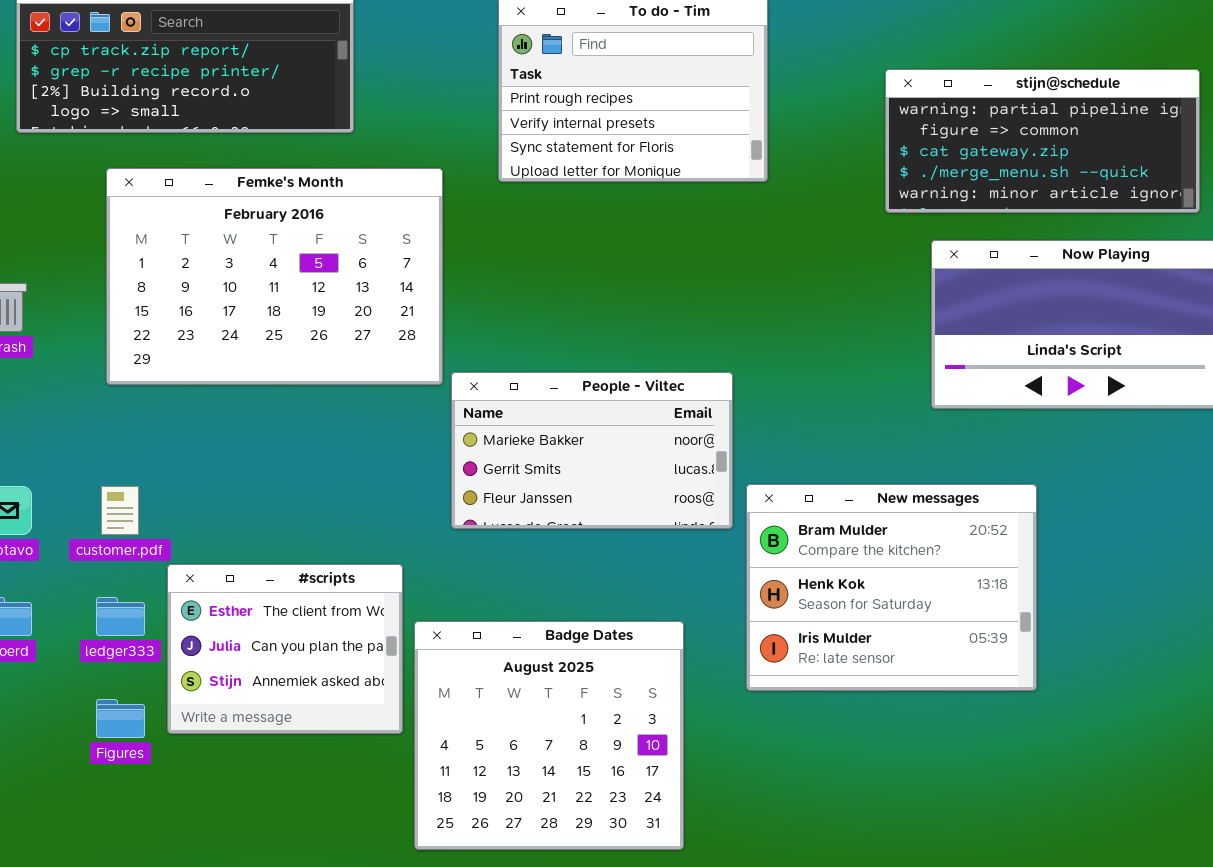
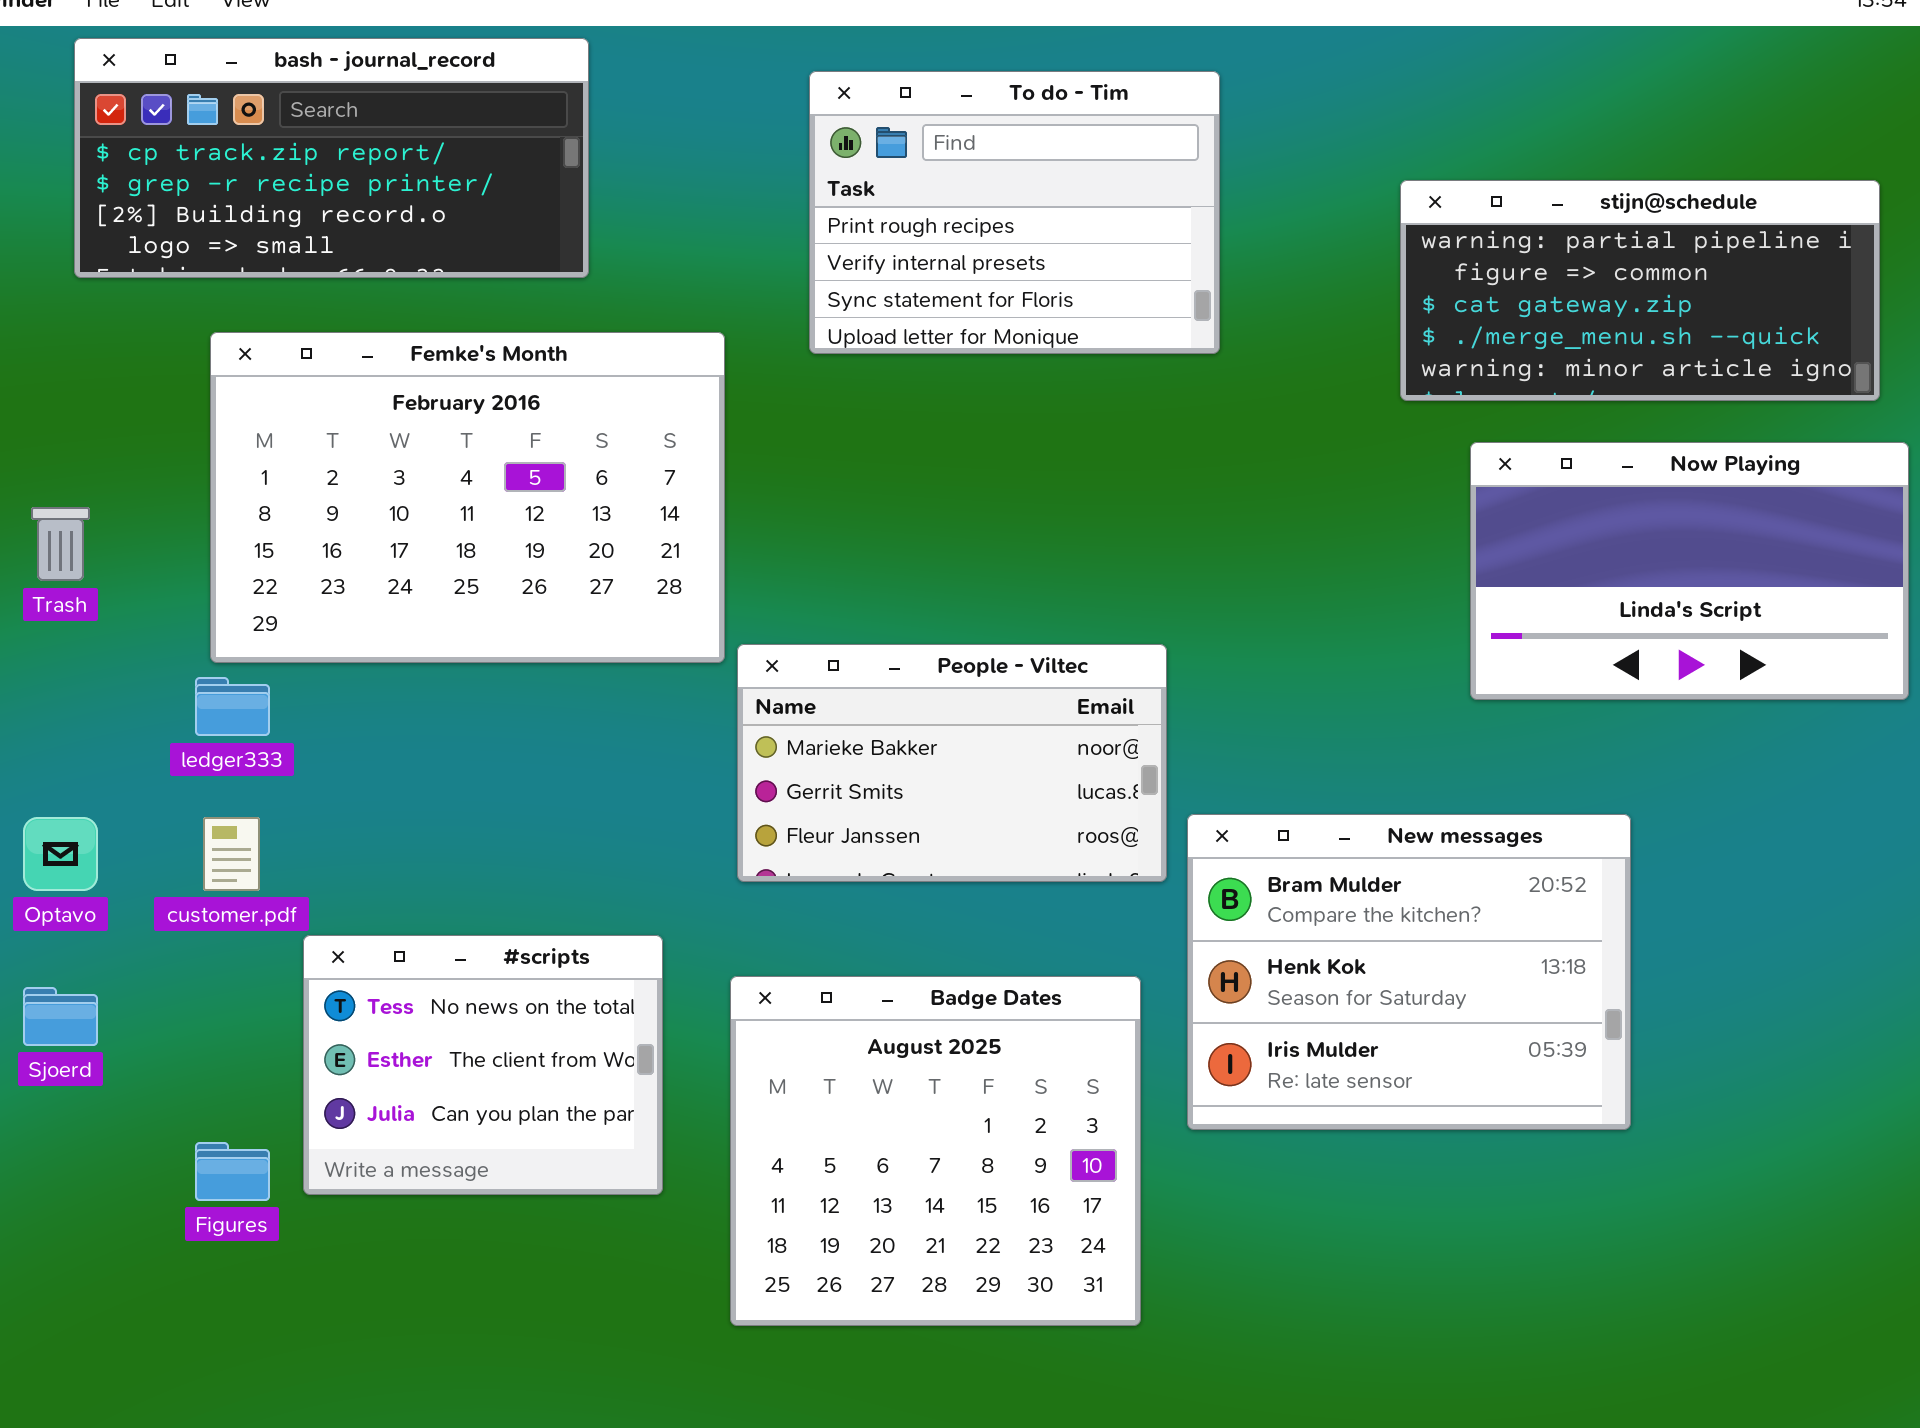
#scripts: [167,564,403,734] -> [303,935,663,1195], scrolled up 1 row
ledger333: [96,597,145,636] -> [195,677,270,736], moved
Badge Dates: [414,621,684,850] -> [730,976,1141,1326], moved

